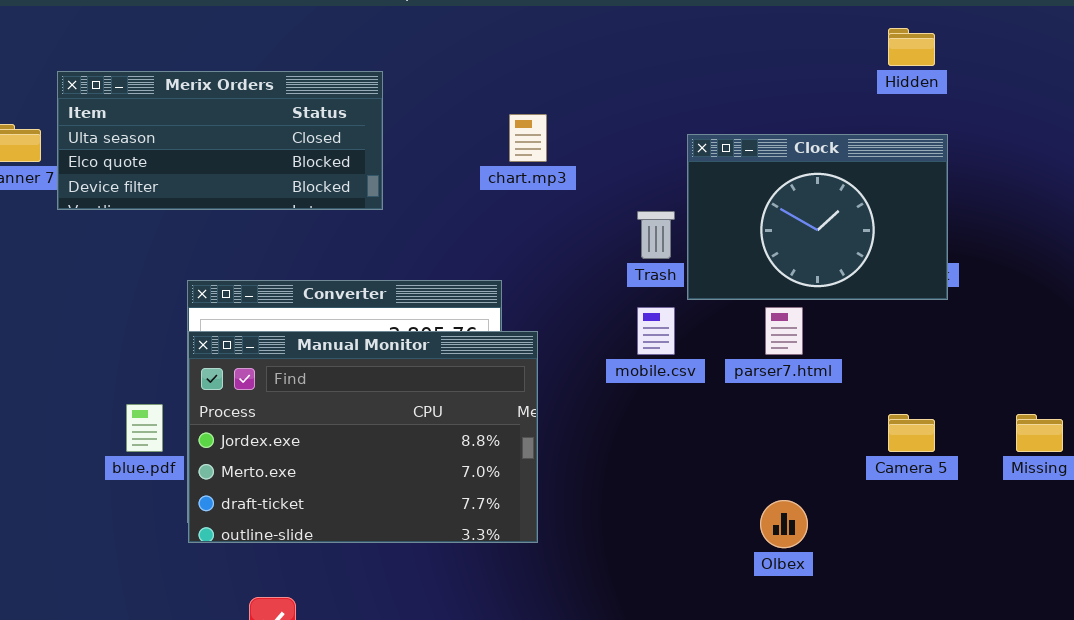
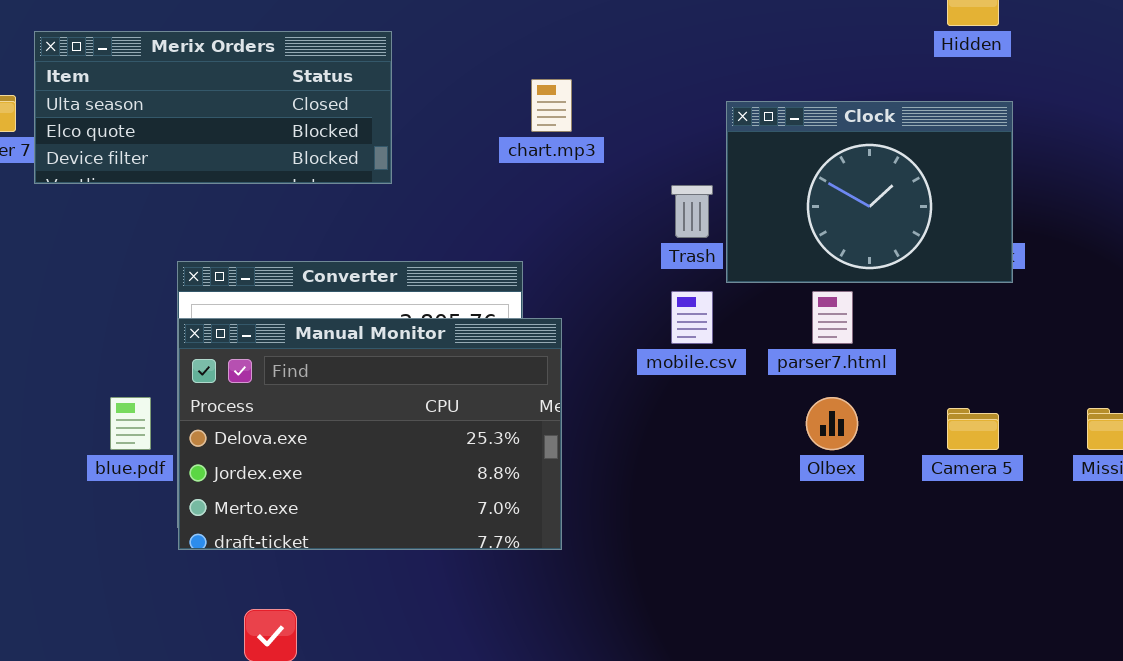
Manual Monitor: [188,331,538,543] -> [178,318,562,550], scrolled up 1 row
Olbex: [760,500,808,548] -> [806,397,858,450], moved

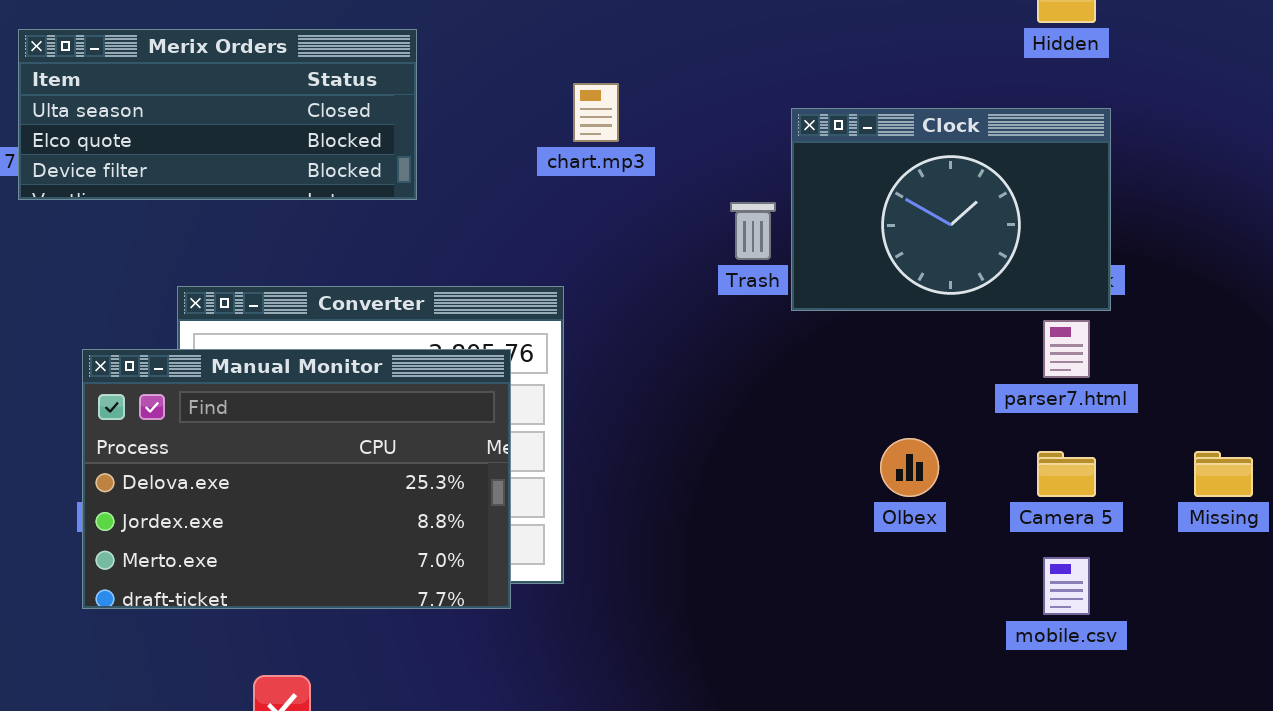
mobile.csv: [671,291,713,344] -> [1043,557,1090,615], moved
parser7.html: [812,291,853,344] -> [1043,320,1090,378], moved
Manual Monitor: [178,318,562,550] -> [82,349,511,609], moved

